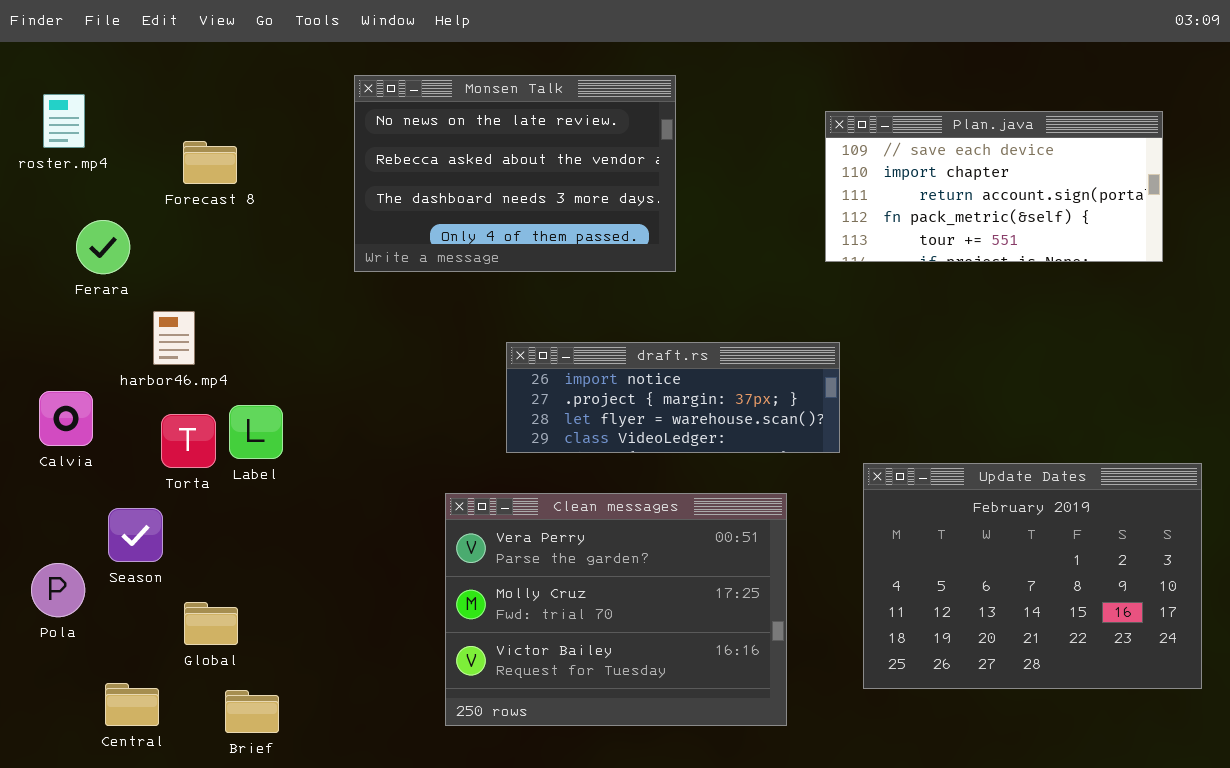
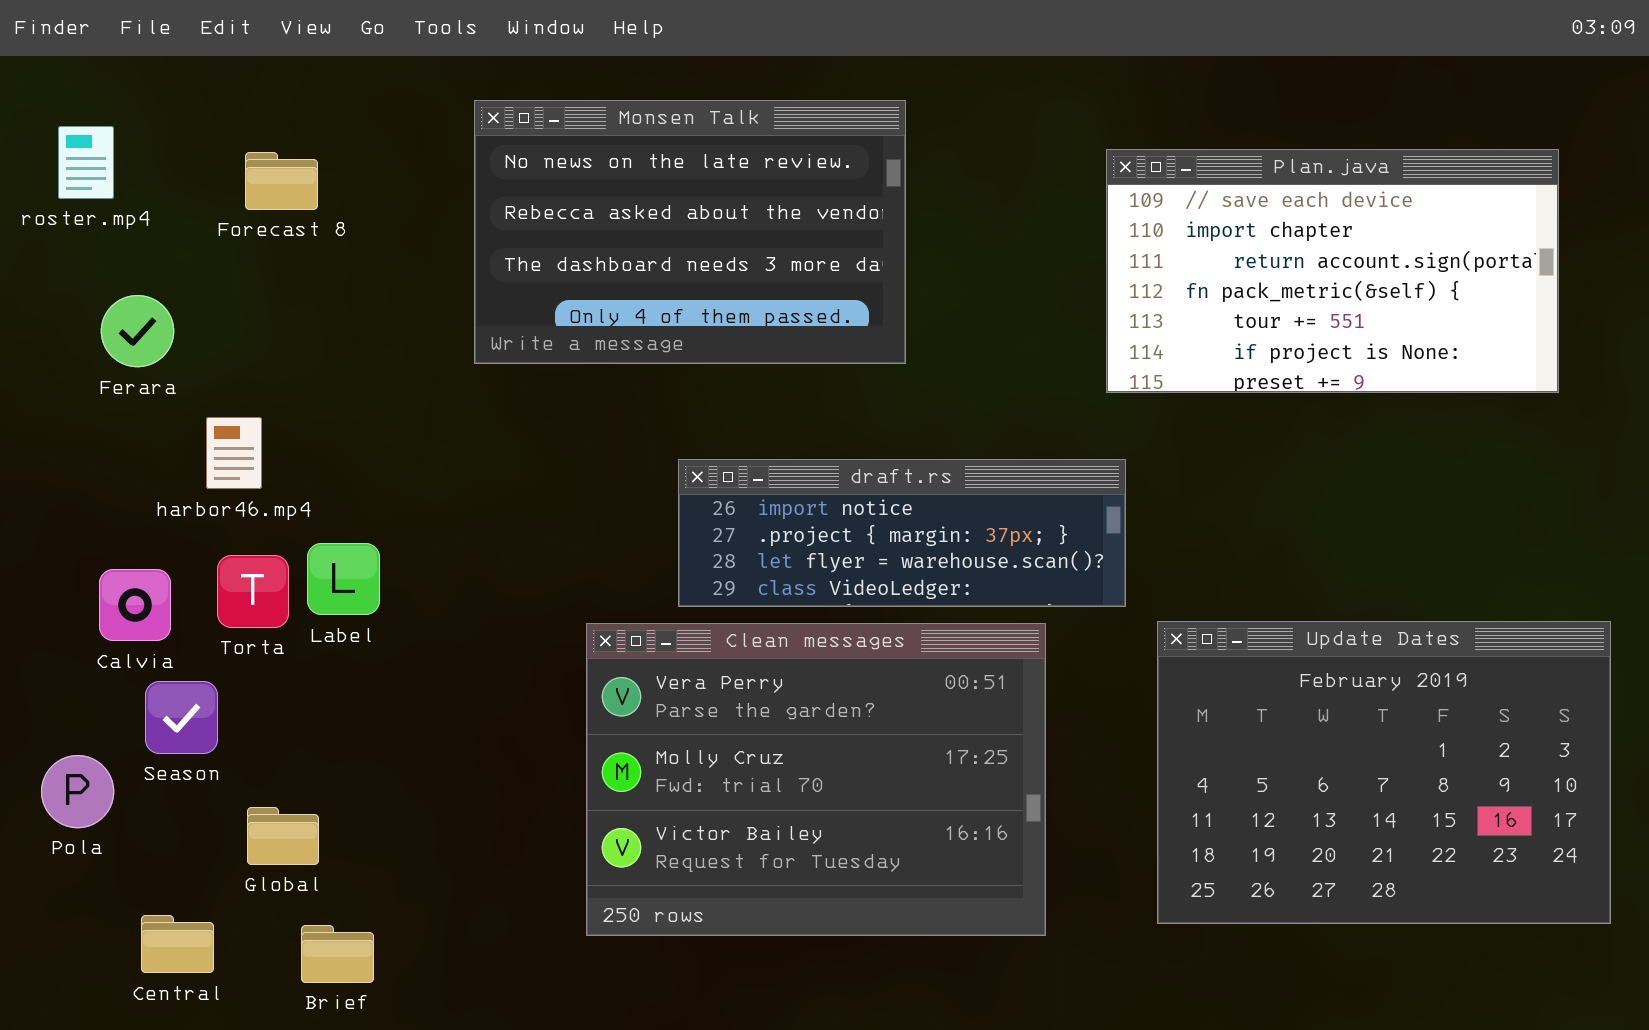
Plan.java: [825,111,1163,262] -> [1106,149,1559,393], resized
Forecast 8: [183,141,237,184] -> [245,152,318,210], moved
Calvia: [39,391,93,446] -> [99,569,171,641], moved
Clean messages: [445,493,787,726] -> [586,623,1046,936], moved

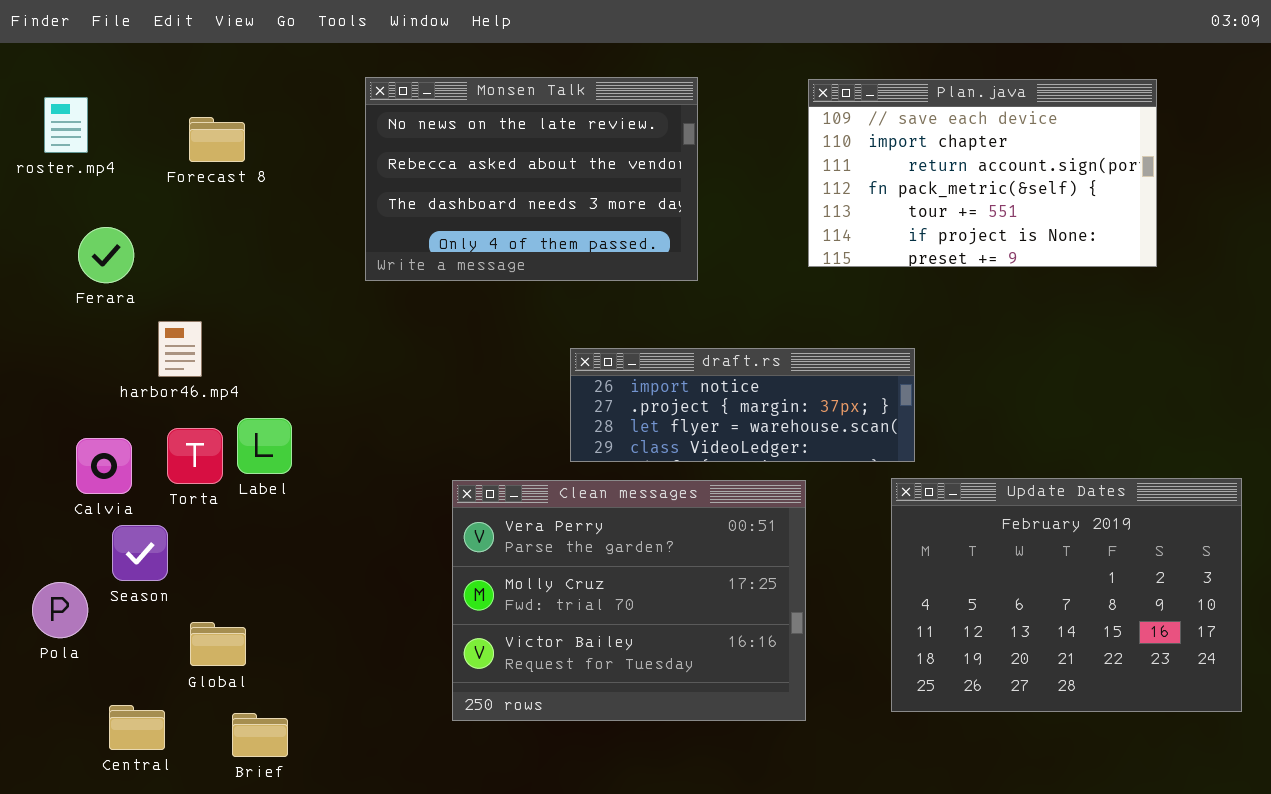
Plan.java: [1106,149,1559,393] -> [808,79,1157,267], moved
draft.rs: [678,459,1126,607] -> [570,348,915,462], moved

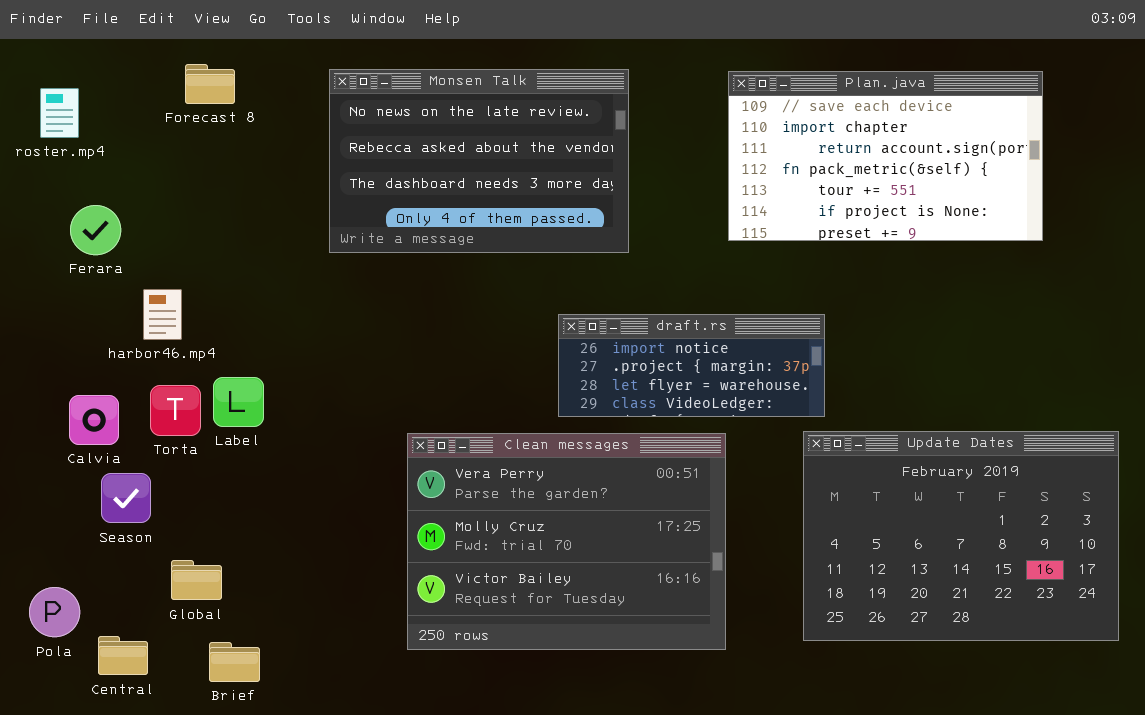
Forecast 8: [189,117,245,162] -> [185,64,235,104], moved
draft.rs: [570,348,915,462] -> [558,314,825,417], resized
Pola: [32,582,88,638] -> [29,587,80,637], moved

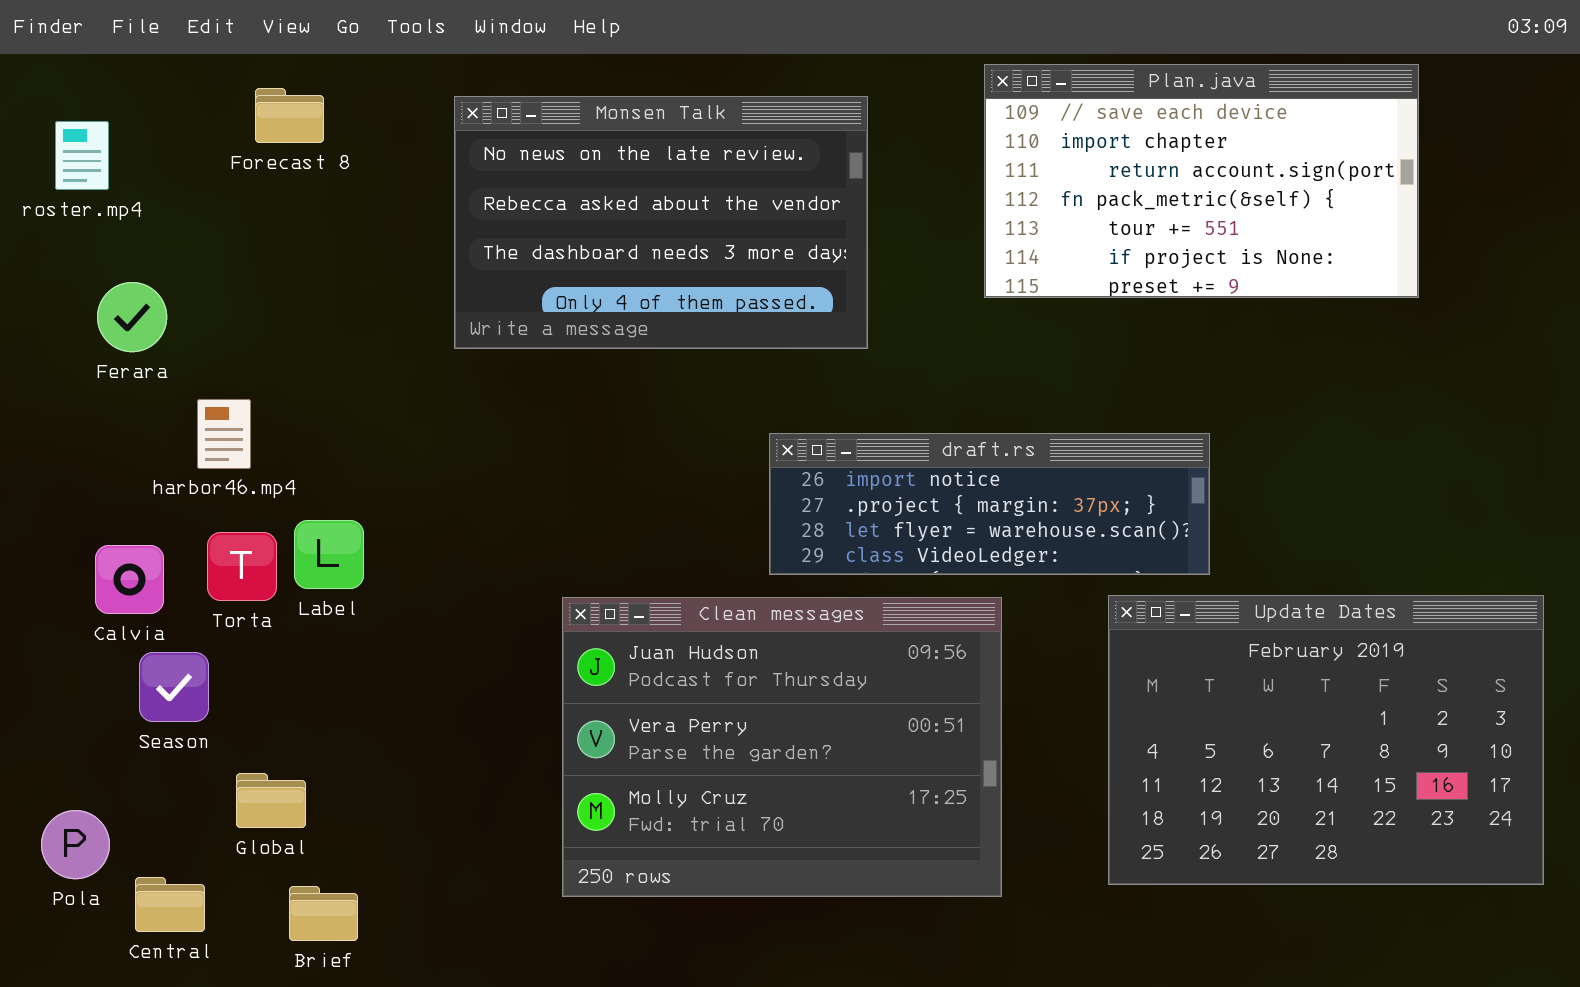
Plan.java: [728,71,1043,241] -> [984,64,1419,298], moved
draft.rs: [558,314,825,417] -> [769,433,1210,575], resized
Clean messages: [407,433,726,650] -> [562,597,1002,897], scrolled up 1 row

